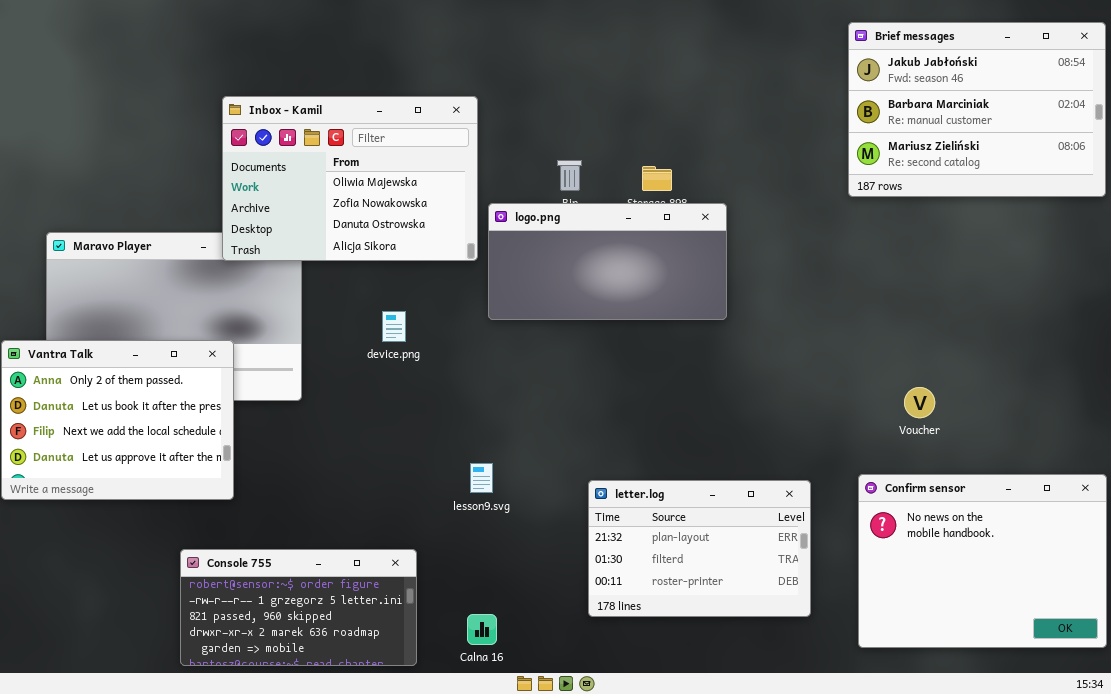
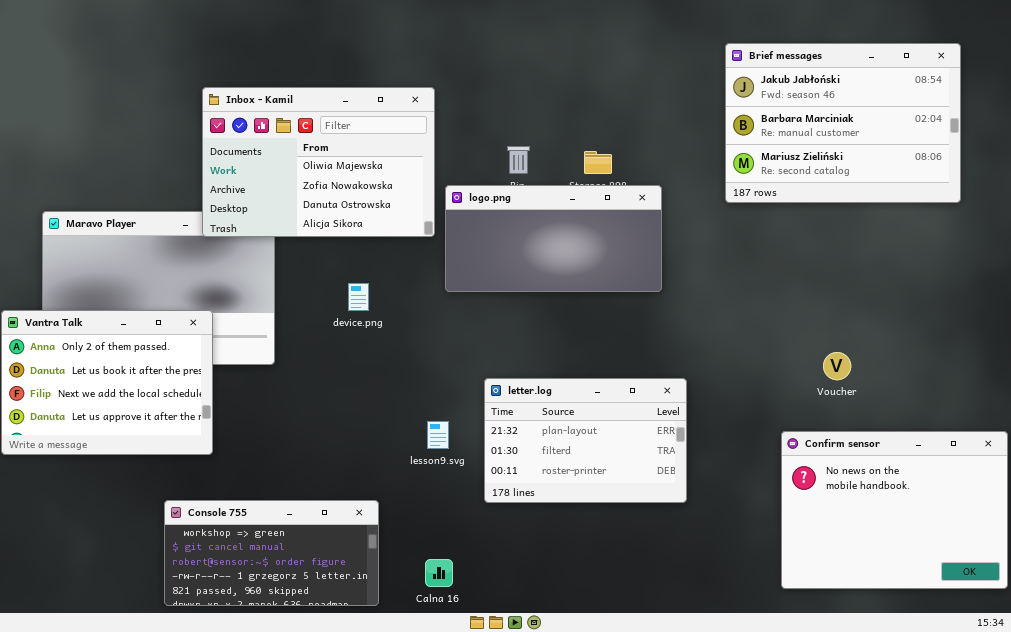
Brief messages: [848,22,1106,197] -> [725,43,961,203], moved
letter.log: [588,480,811,617] -> [484,378,687,503], moved
Console 755: [180,549,417,666] -> [164,500,379,606], scrolled up 2 rows

